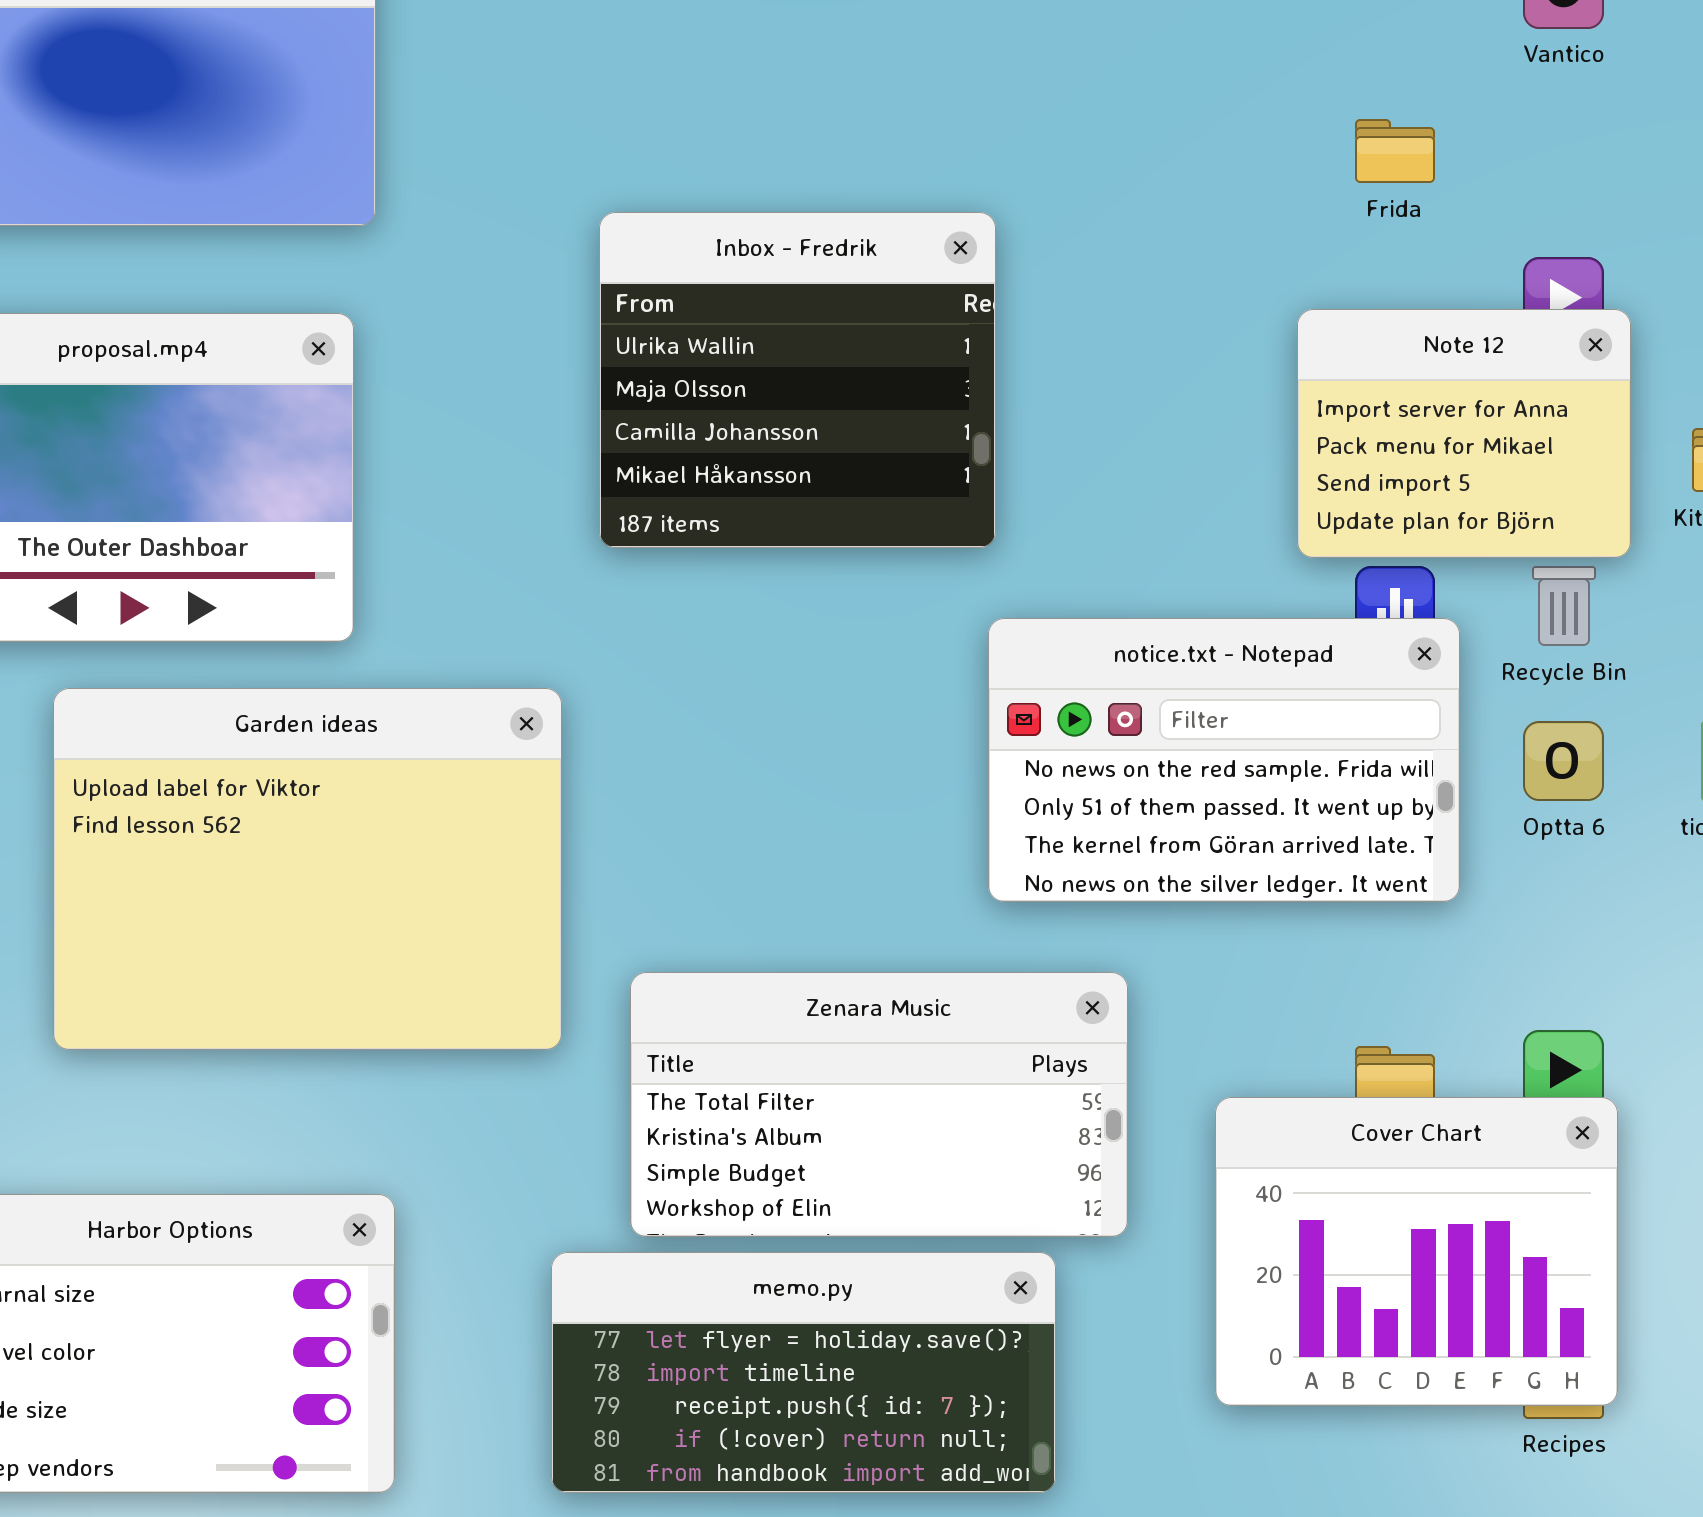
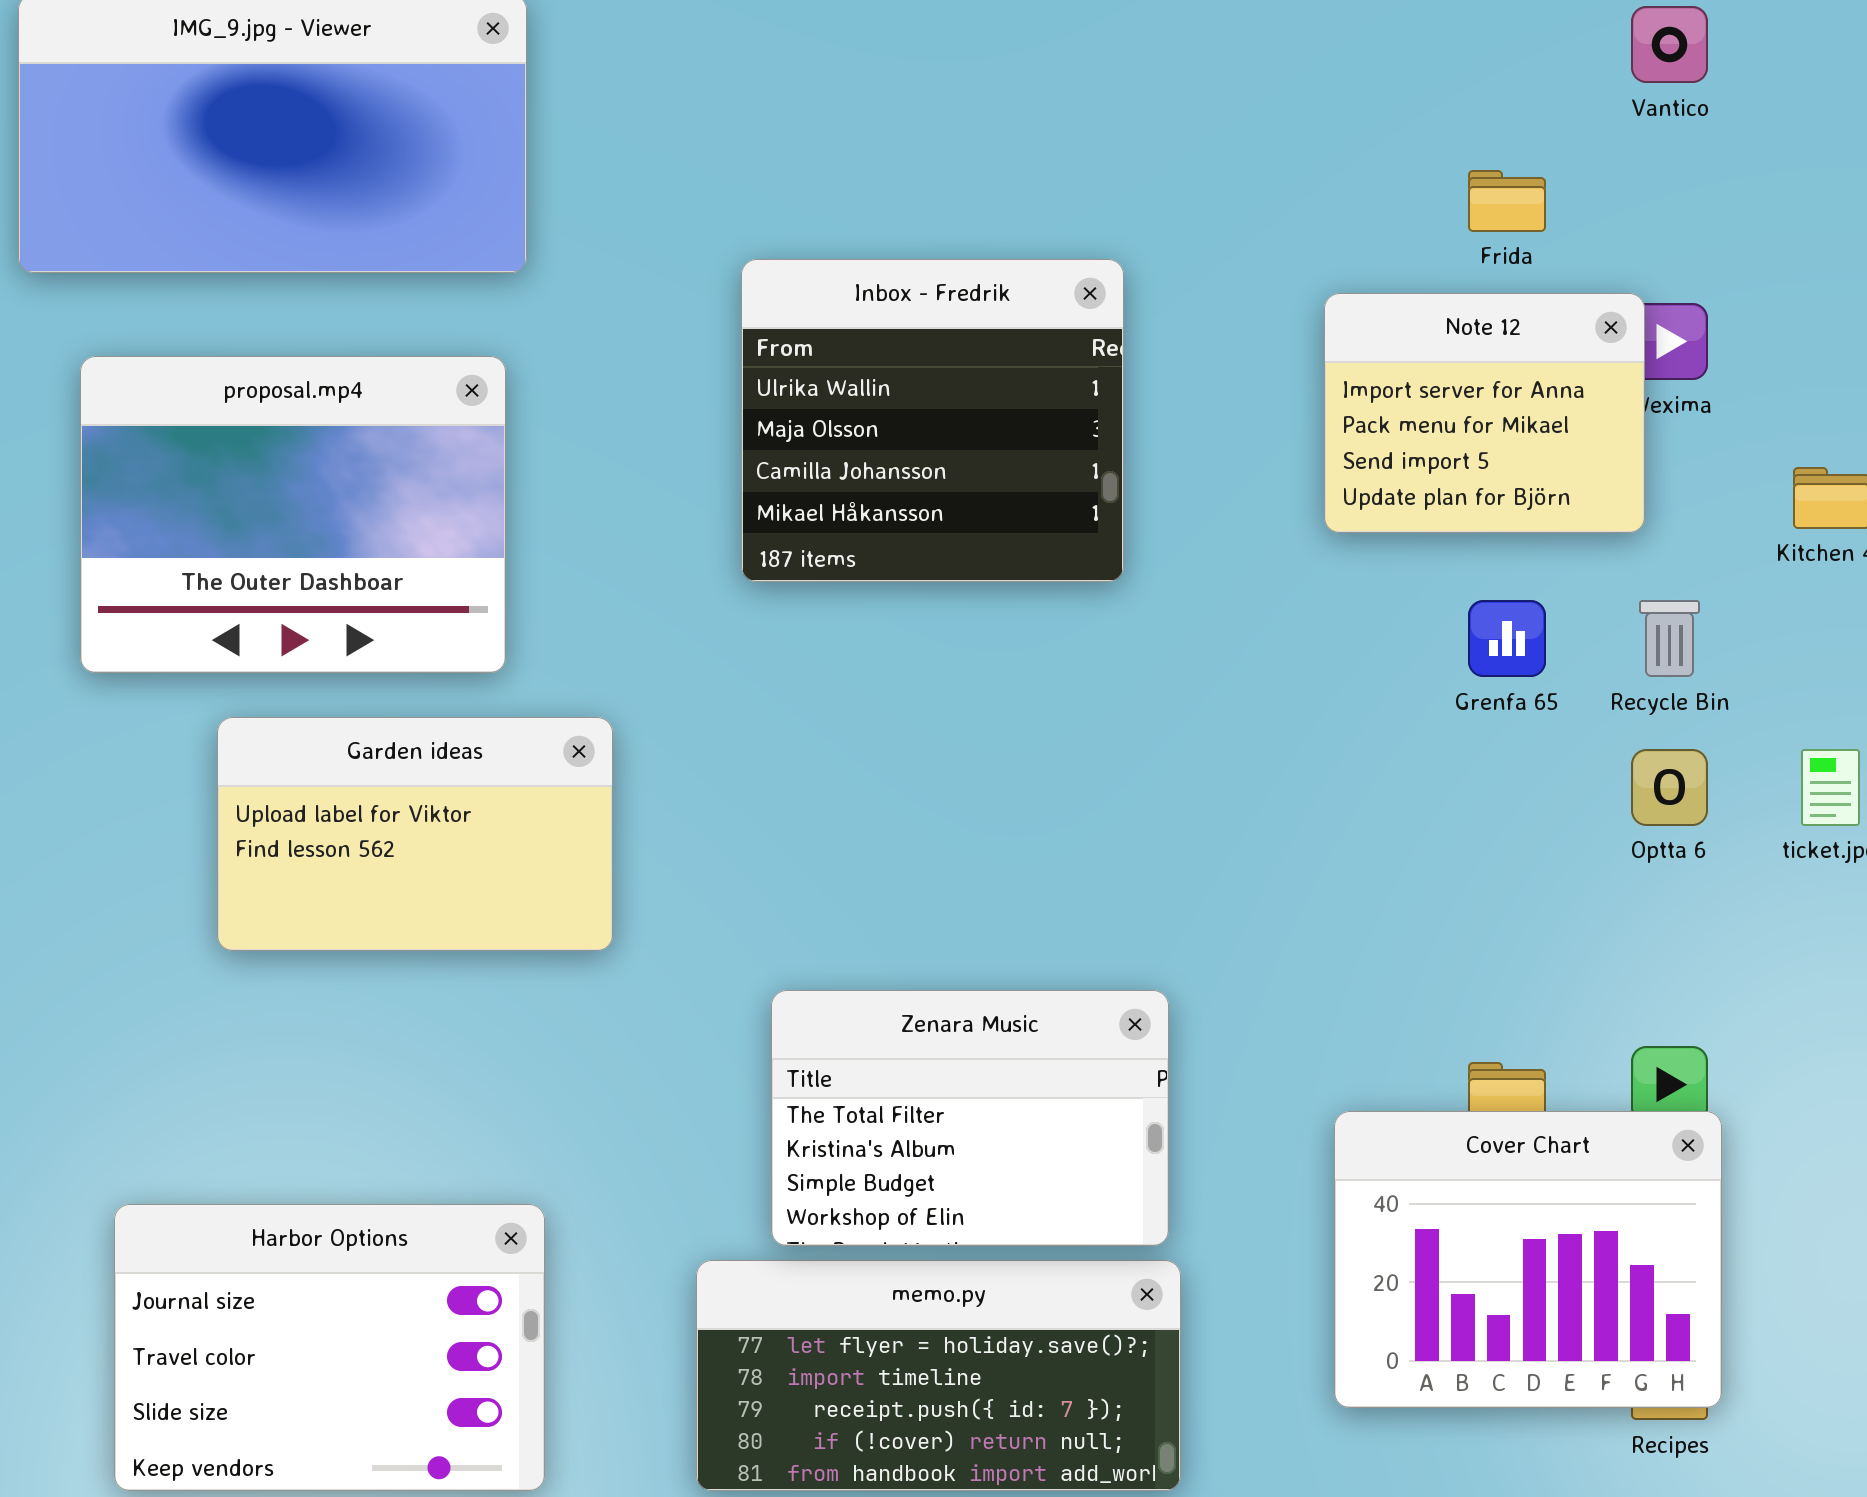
Note 12: [1297,309,1631,558] -> [1324,293,1645,533], moved
notice.txt - Notepad: [988,618,1460,902] -> none, closed
Garden ideas: [53,688,562,1050] -> [217,717,613,951], resized
Zenara Music: [630,972,1128,1237] -> [771,990,1169,1246], resized

